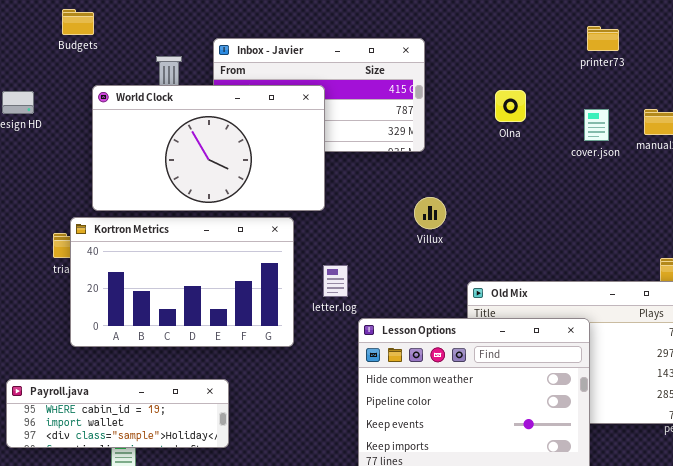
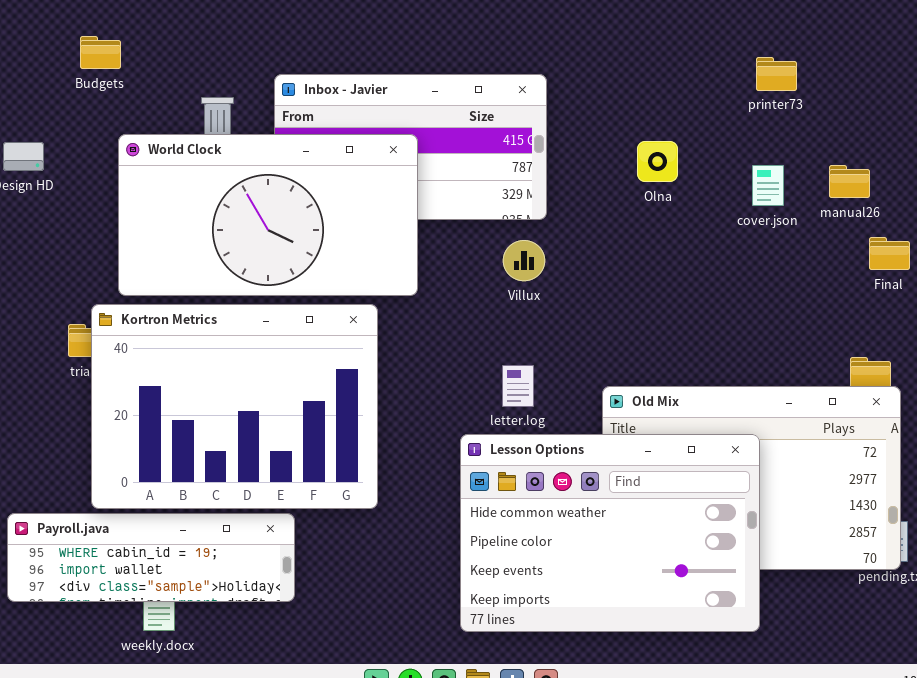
Villux: [414,197,446,229] -> [503,240,545,281], moved
Kortron Metrics: [70,217,294,347] -> [91,304,378,509], resized
letter.log: [323,265,348,297] -> [502,365,534,407], moved

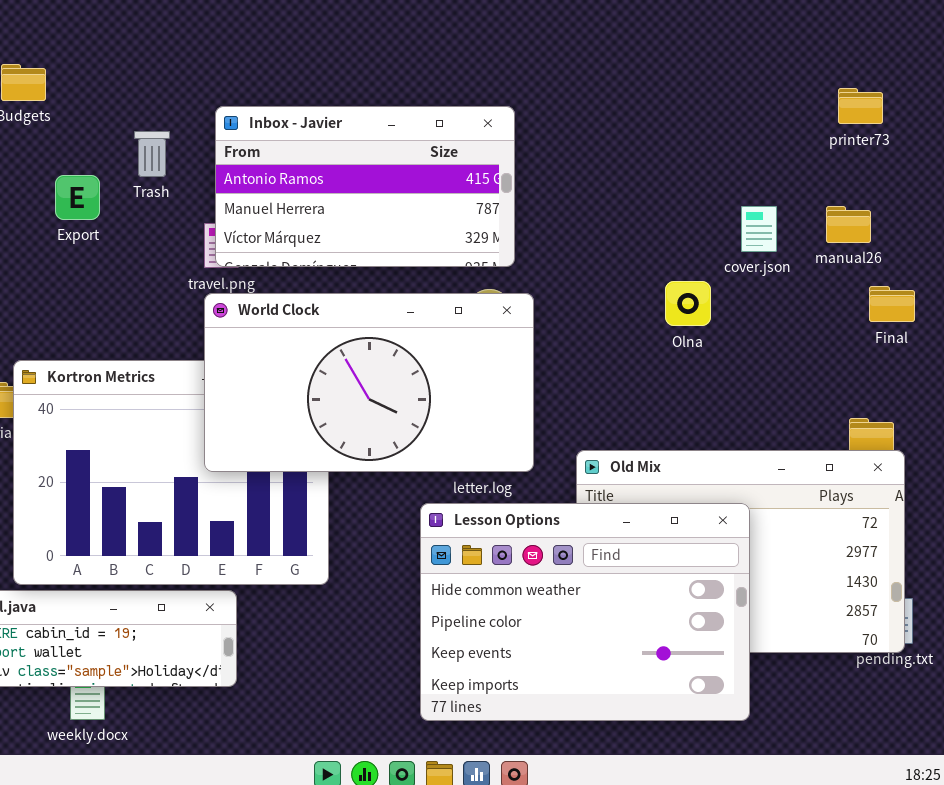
printer73: [756,57,797,91] -> [838,88,883,124], moved
World Clock: [118,134,418,296] -> [204,293,534,472], moved
Olna: [637,141,678,182] -> [665,281,711,326], moved

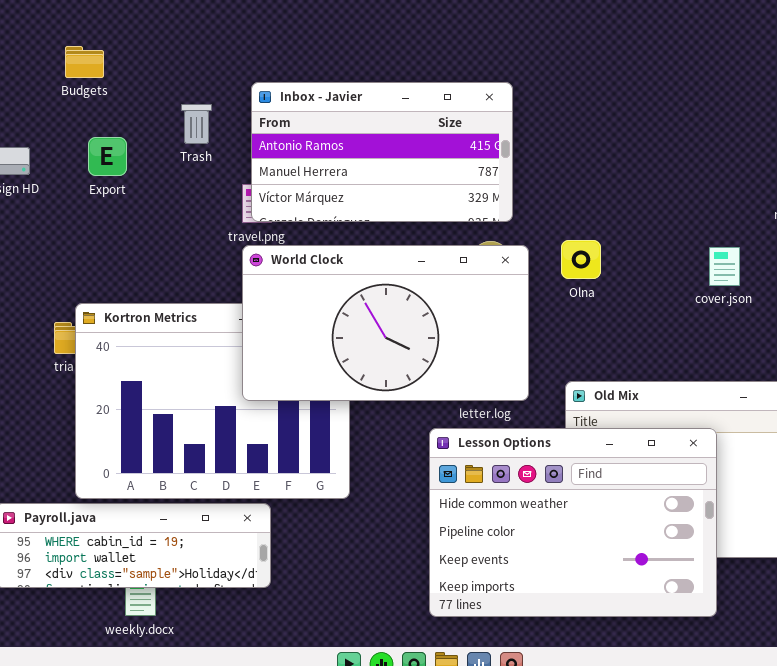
Export: [55,175,100,220] -> [88,137,127,176], moved
cover.json: [741,206,777,252] -> [709,247,740,286], moved
Olna: [665,281,711,326] -> [561,240,601,279], moved

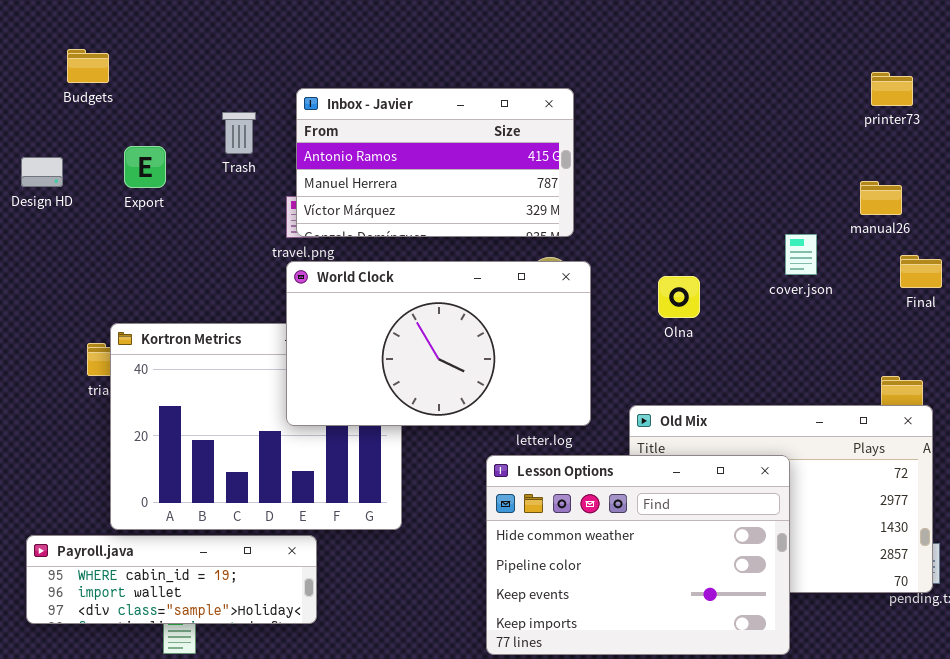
Budgets: [65,46,104,78] -> [67,49,109,83], moved
Olna: [561,240,601,279] -> [658,276,700,318], moved
cover.json: [709,247,740,286] -> [785,234,817,275], moved

